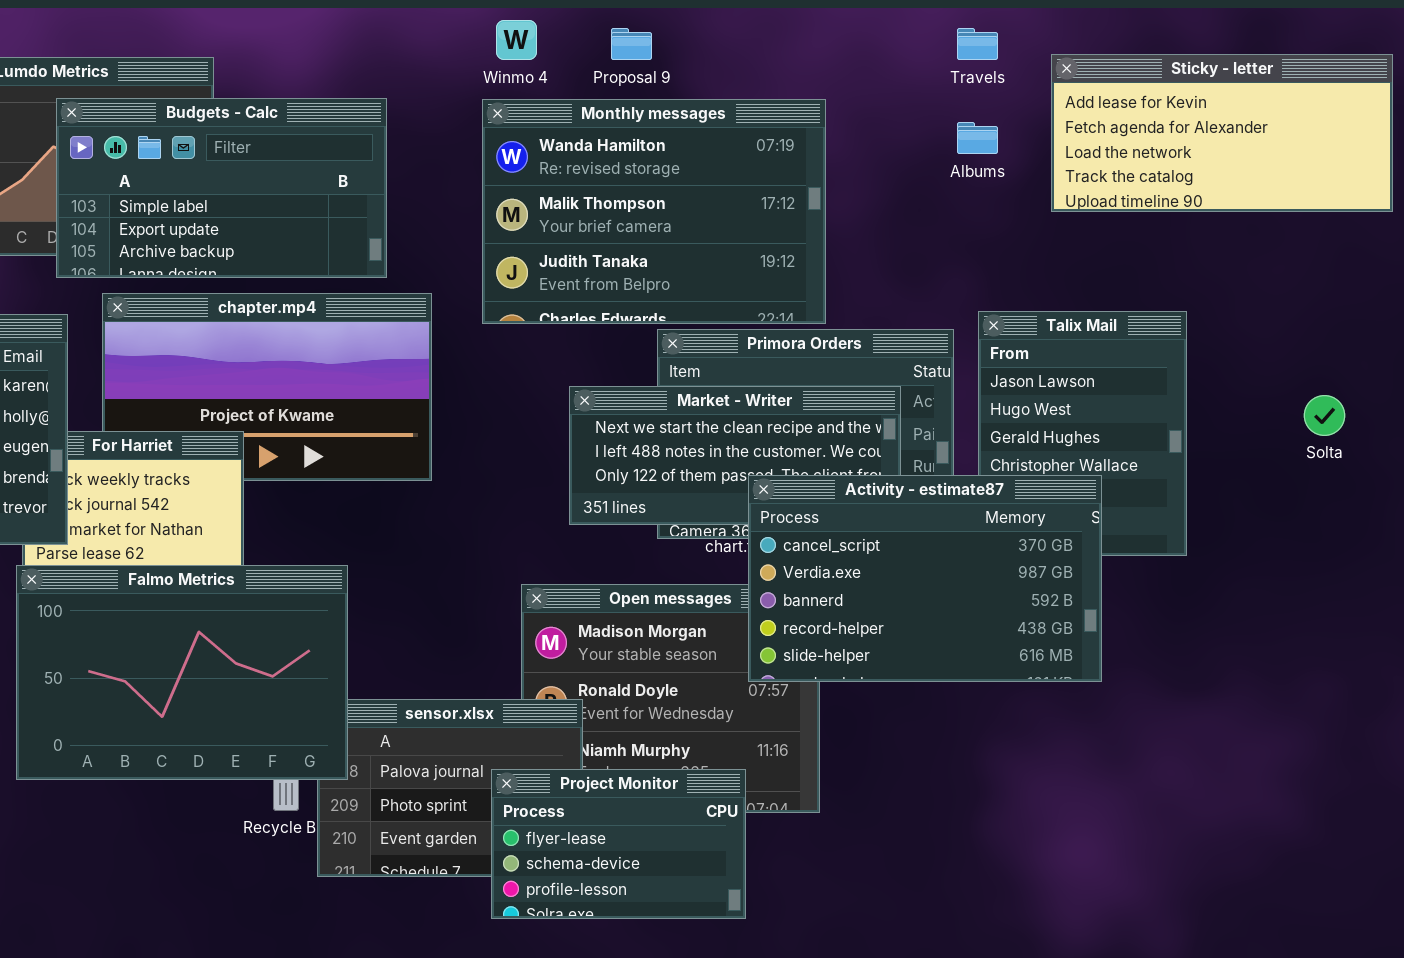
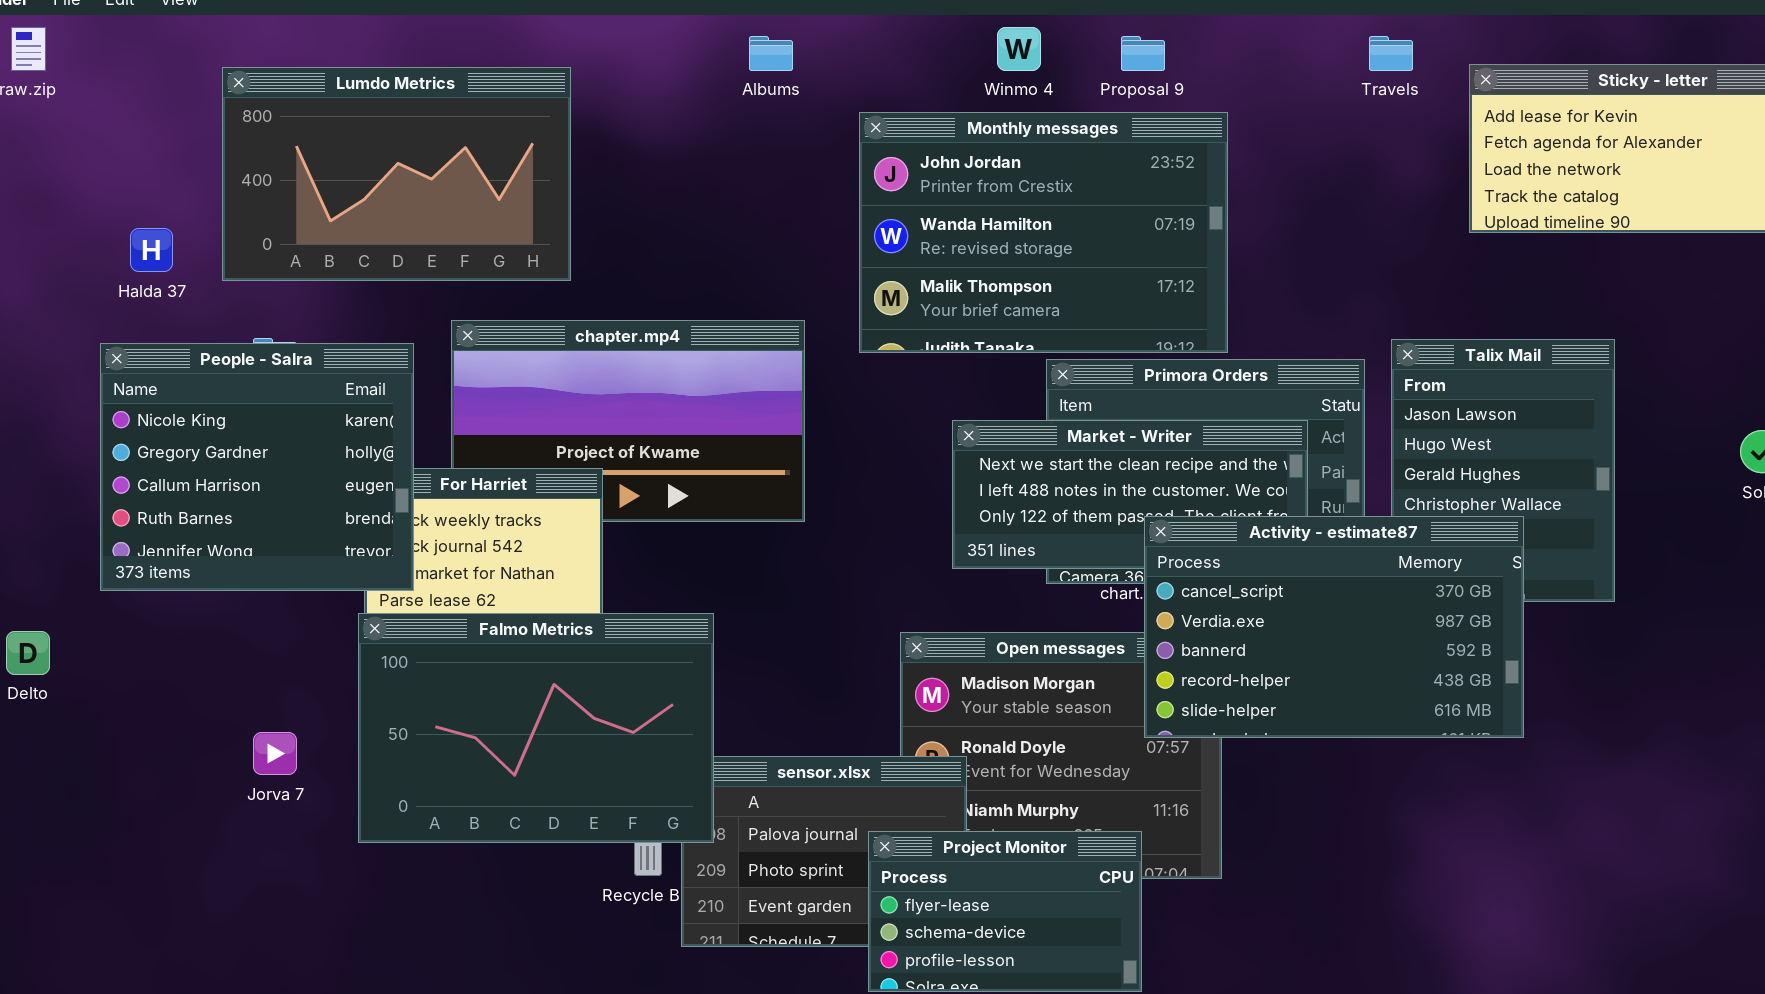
Winmo 4: [496,20,537,60] -> [997,27,1041,71], moved
Proposal 9: [611,28,652,60] -> [1121,36,1165,71], moved
Budgets - Calc: [56,98,387,278] -> none, closed
Monthly messages: [482,99,826,324] -> [859,112,1228,353], scrolled up 1 row
Albums: [957,122,998,154] -> [749,36,793,71], moved

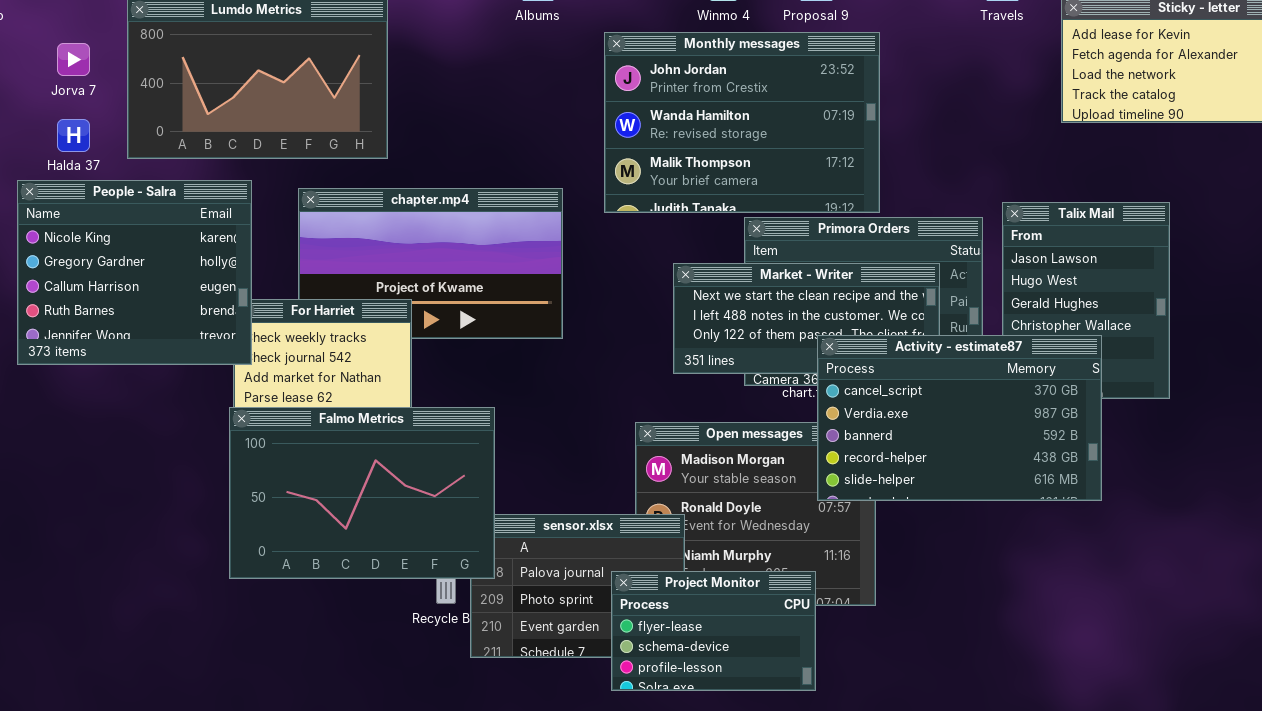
People - Salra: [100,343,414,591] -> [17,180,252,365], moved
Jorva 7: [253,732,297,775] -> [57,43,90,76], moved

